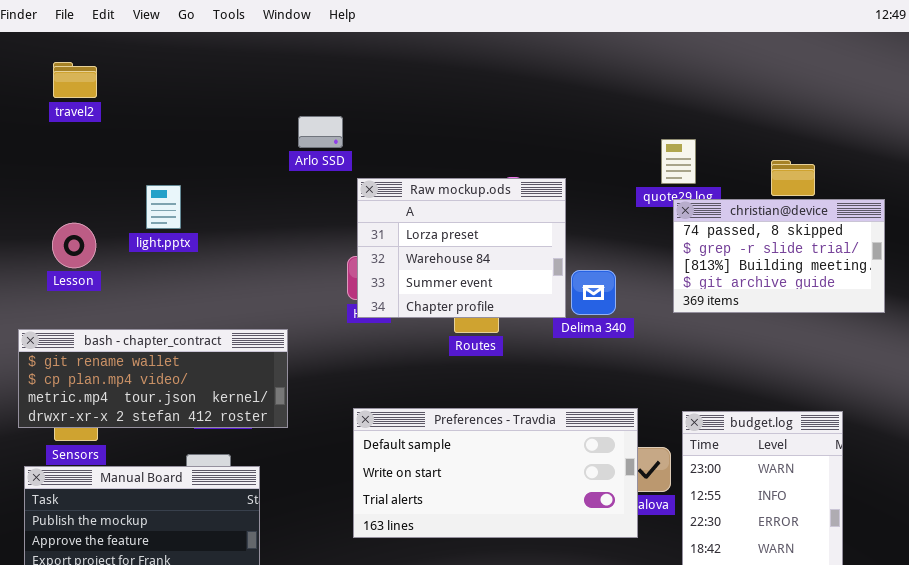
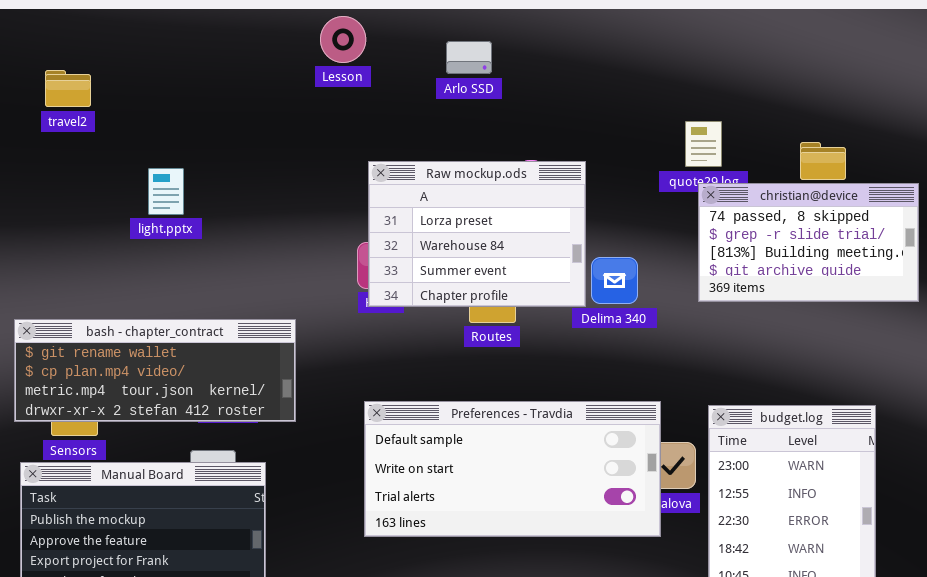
travel2: [53,62,97,98] -> [45,70,91,107], moved
Arlo SSD: [298,116,343,148] -> [446,41,492,74], moved
Lesson: [52,223,96,268] -> [320,16,366,63], moved

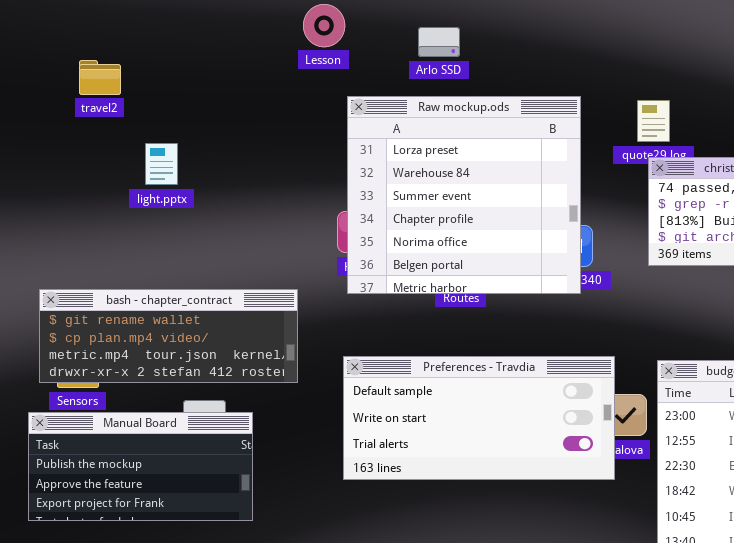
travel2: [45,70,91,107] -> [79,60,121,95], moved
Raw mockup.ods: [368,161,586,307] -> [347,96,581,294], moved, resized
bash - chapter_contract: [14,319,296,422] -> [39,289,298,383], moved

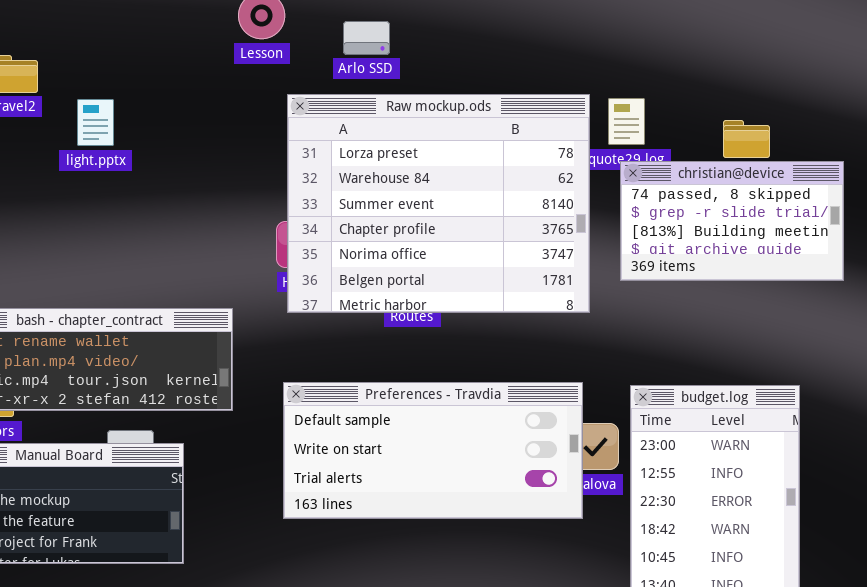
Arlo SSD: [418,27,460,57] -> [343,21,390,55], moved
Raw mockup.ods: [347,96,581,294] -> [287,94,590,313], resized
light.pptx: [145,143,178,185] -> [77,99,114,146], moved

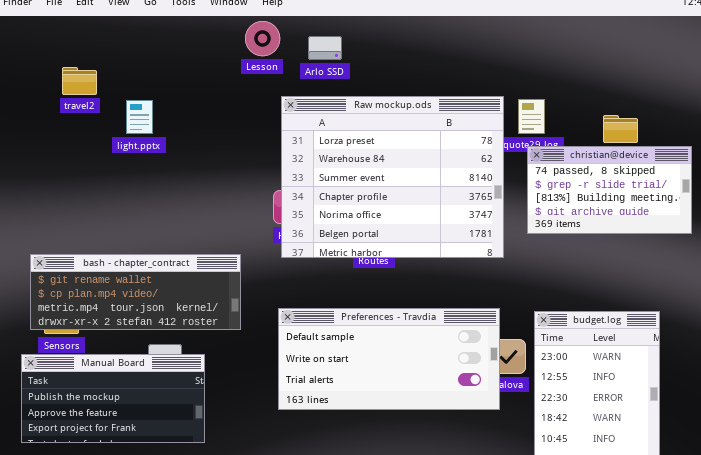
Arlo SSD: [343,21,390,55] -> [308,36,342,60], moved

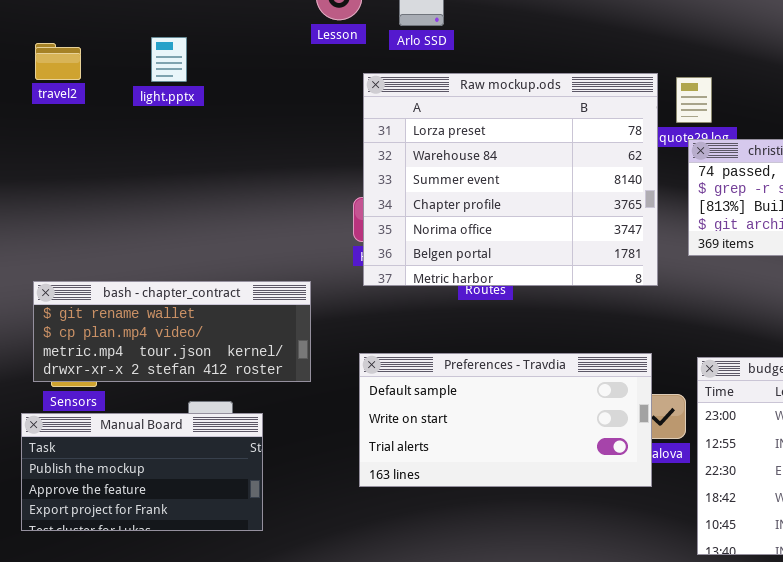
travel2: [62,67,97,95] -> [35,43,81,80], moved
light.pptx: [126,100,153,134] -> [151,37,187,82], moved

